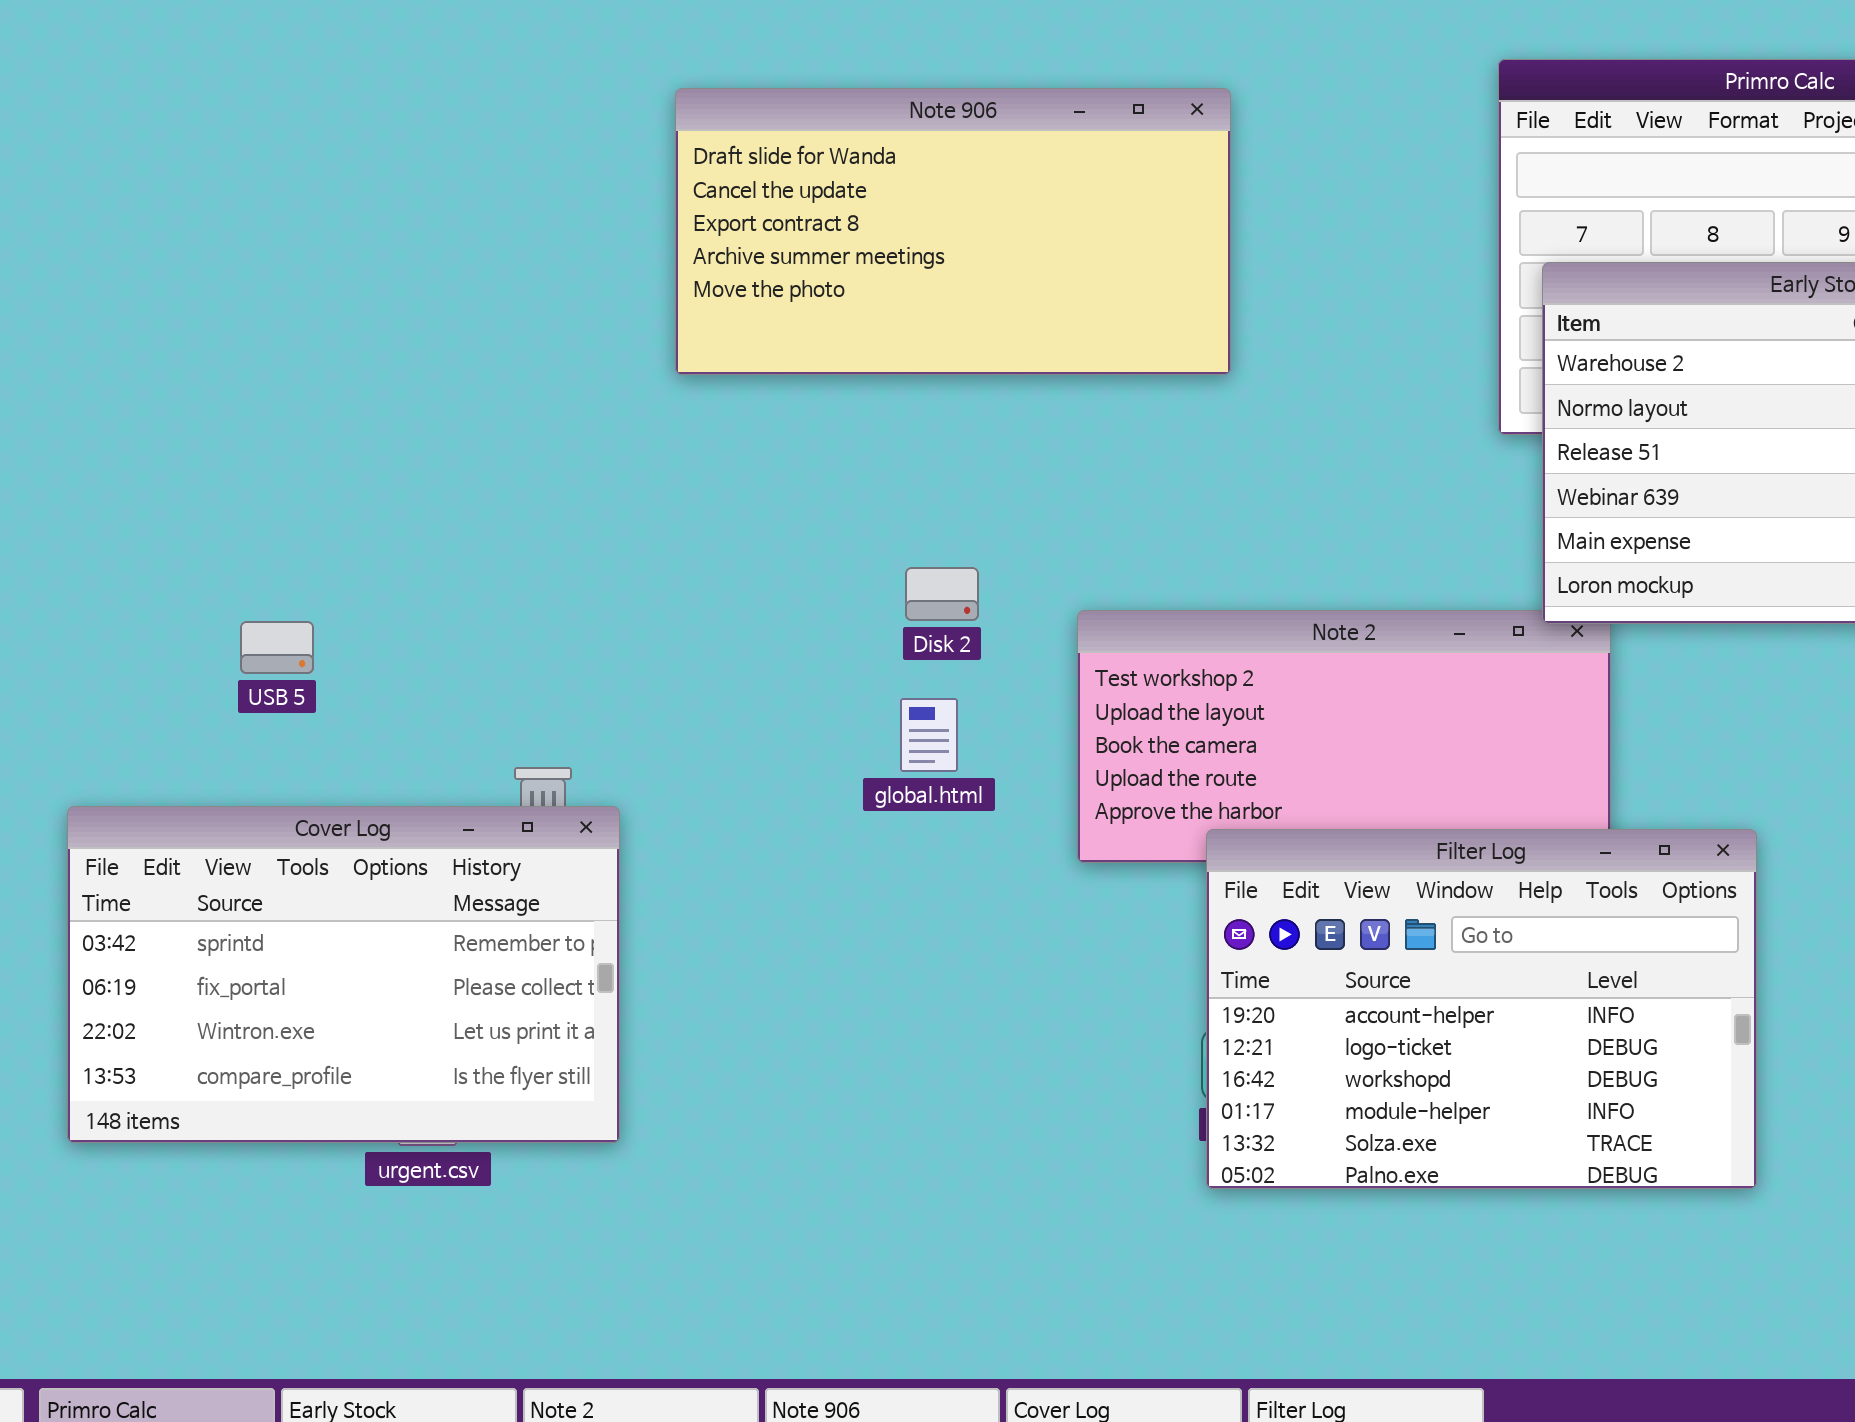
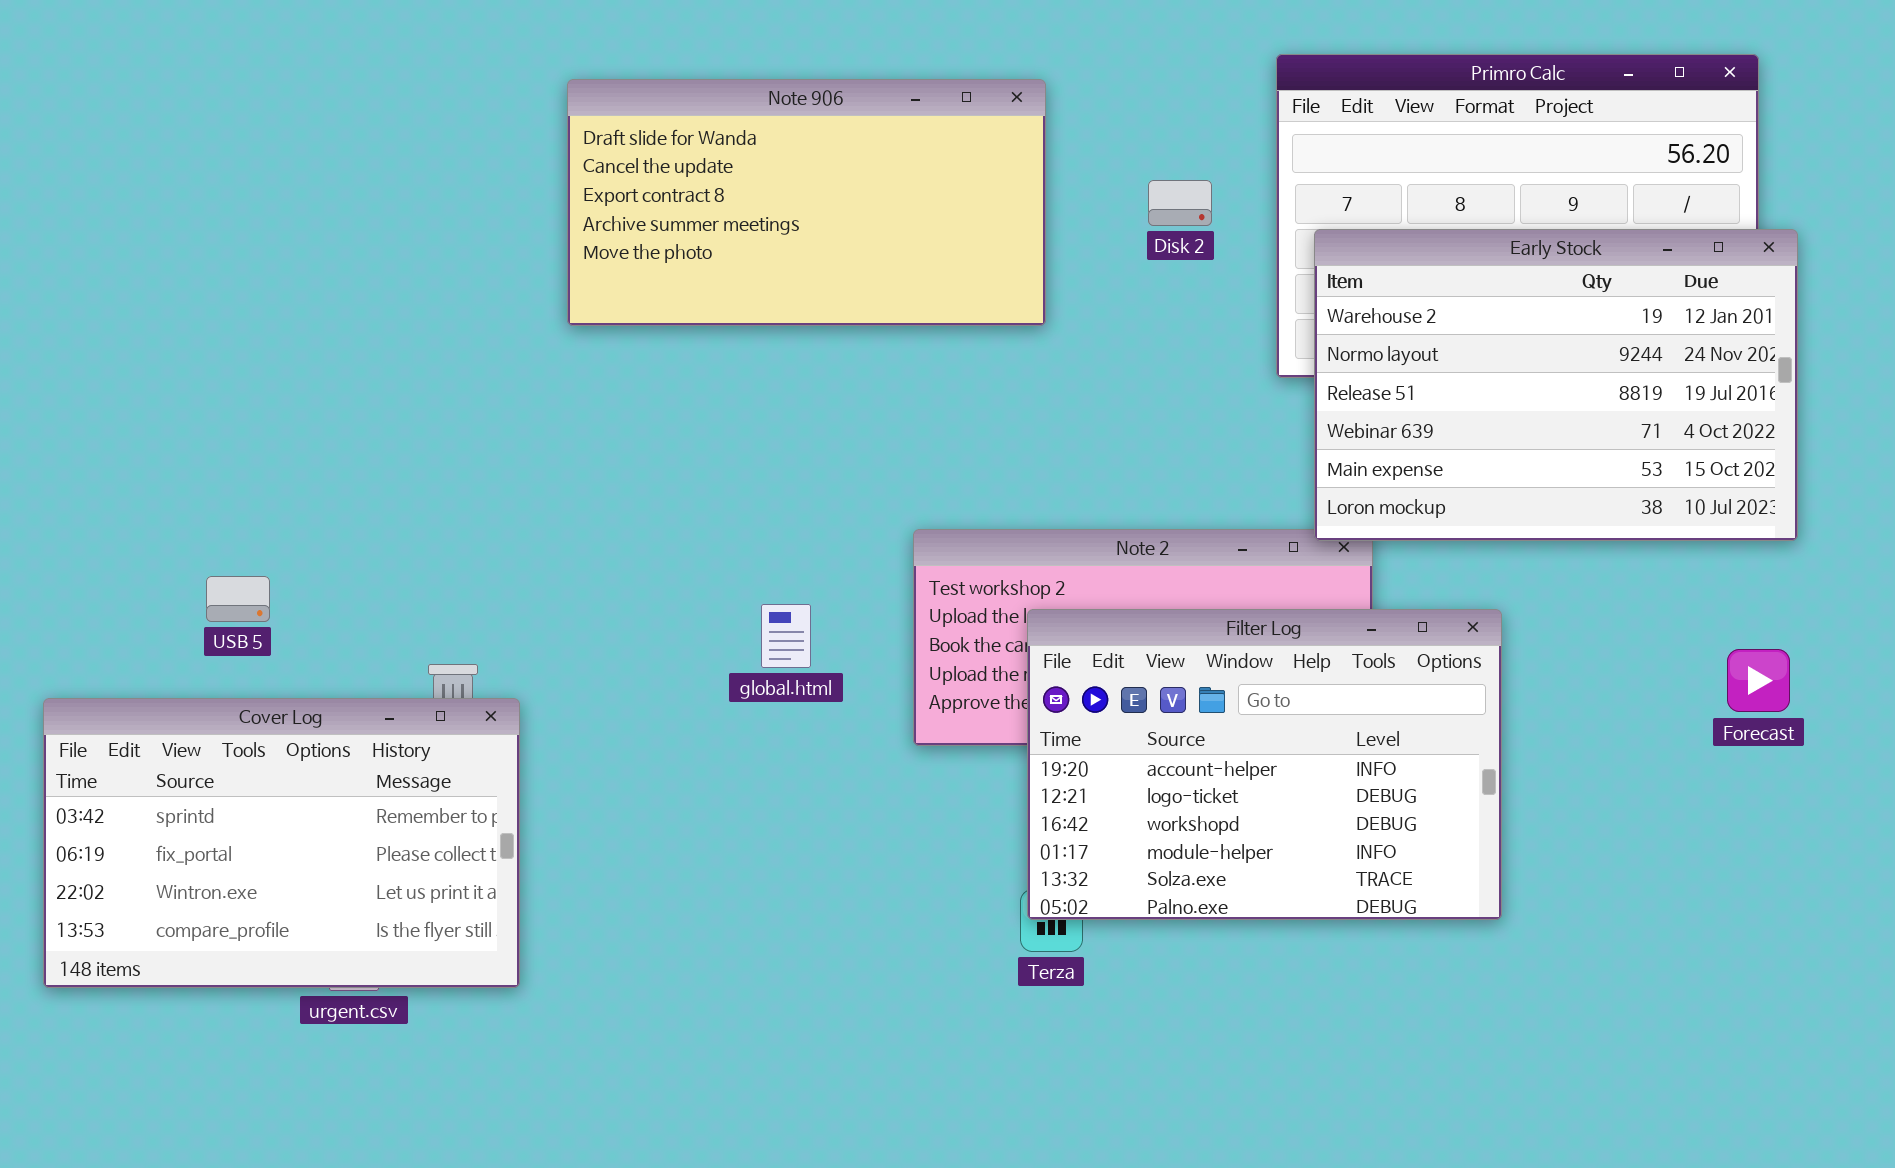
Disk 2: [905,567,979,621] -> [1148,180,1212,226], moved
USB 5: [240,621,314,674] -> [206,576,270,622], moved
Filter Log: [1206,829,1757,1189] -> [1027,609,1502,920], moved

